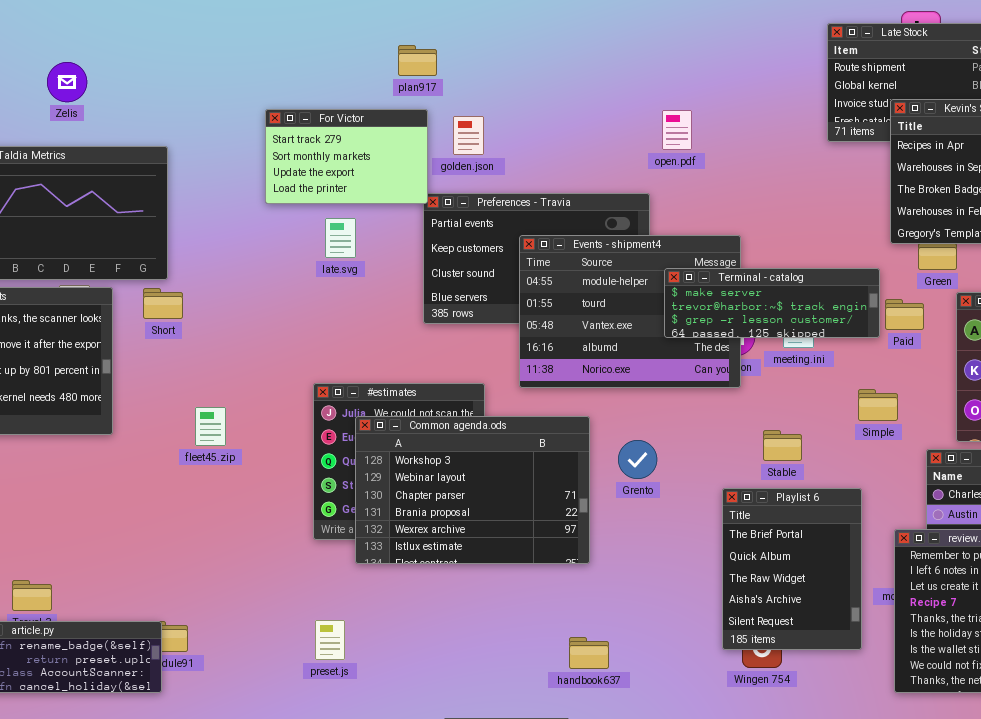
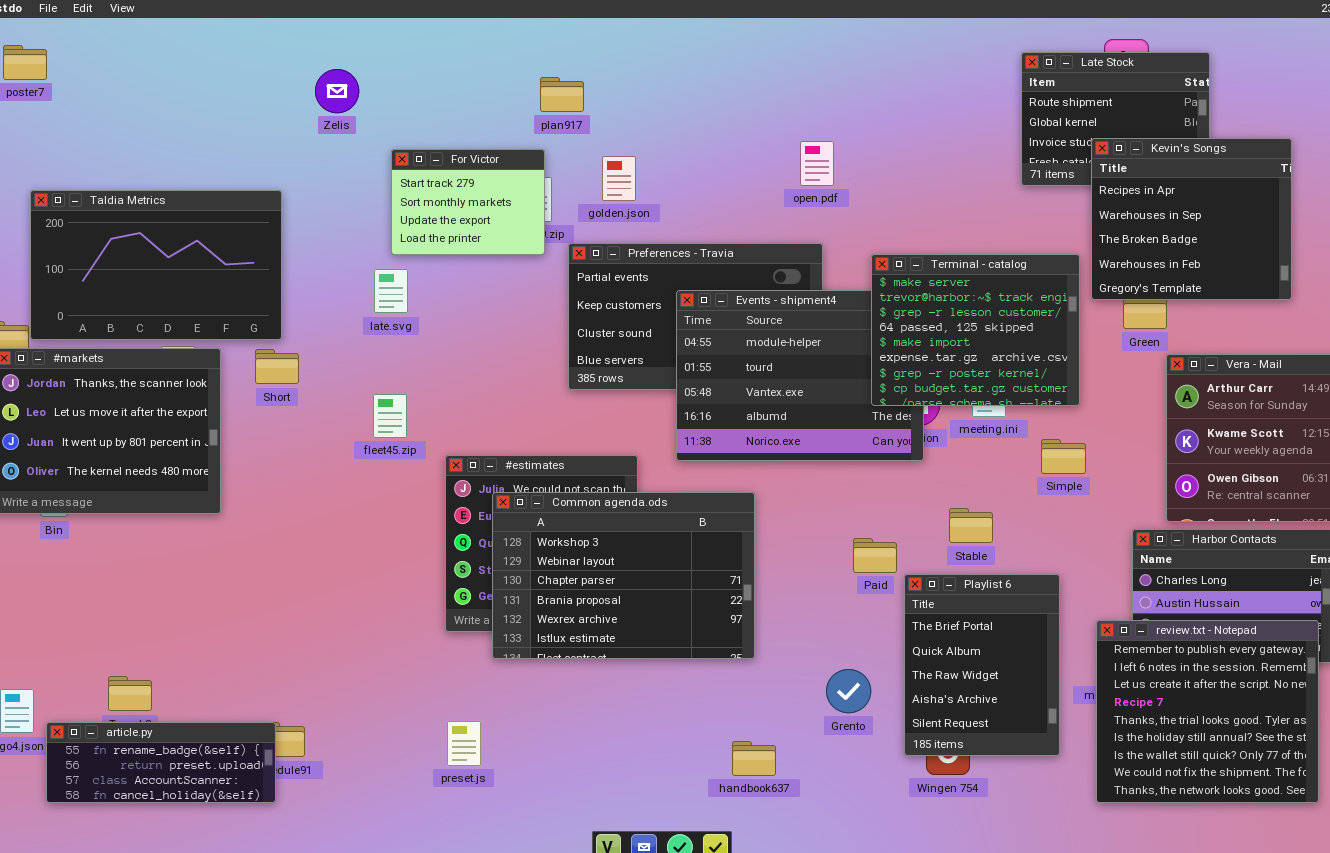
Zelis: [47,62,87,102] -> [315,69,359,113], moved
For Victor: [265,109,428,204] -> [391,149,545,255], resized
open.pdf: [662,110,692,150] -> [800,141,834,186], moved
late.svg: [325,218,356,258] -> [374,269,408,313], moved
Terminal - catalog: [664,268,880,338] -> [871,254,1080,406], resized
Paid: [885,299,924,330] -> [853,538,897,573], moved
Simple: [858,389,898,421] -> [1041,439,1086,474], moved
fleet45.zip: [195,407,226,446] -> [373,394,407,438], moved
Grento: [618,440,657,479] -> [826,669,871,713], moved

